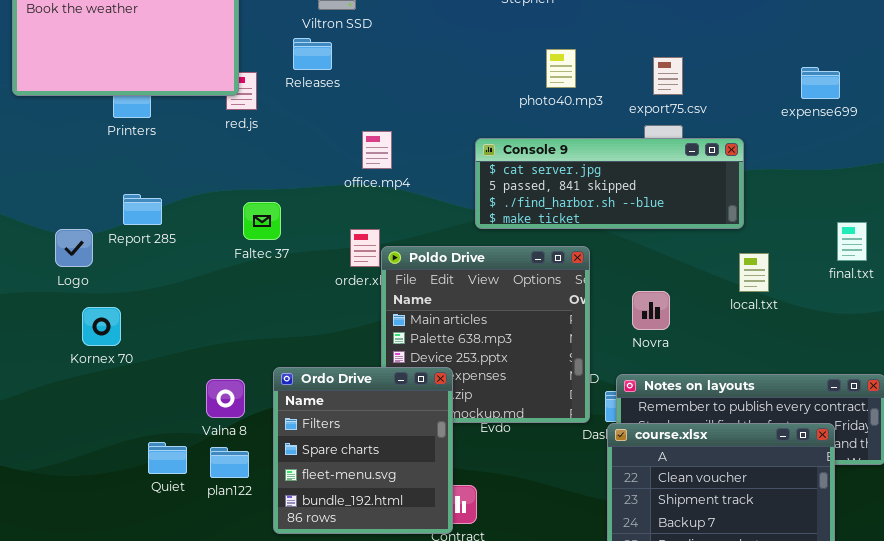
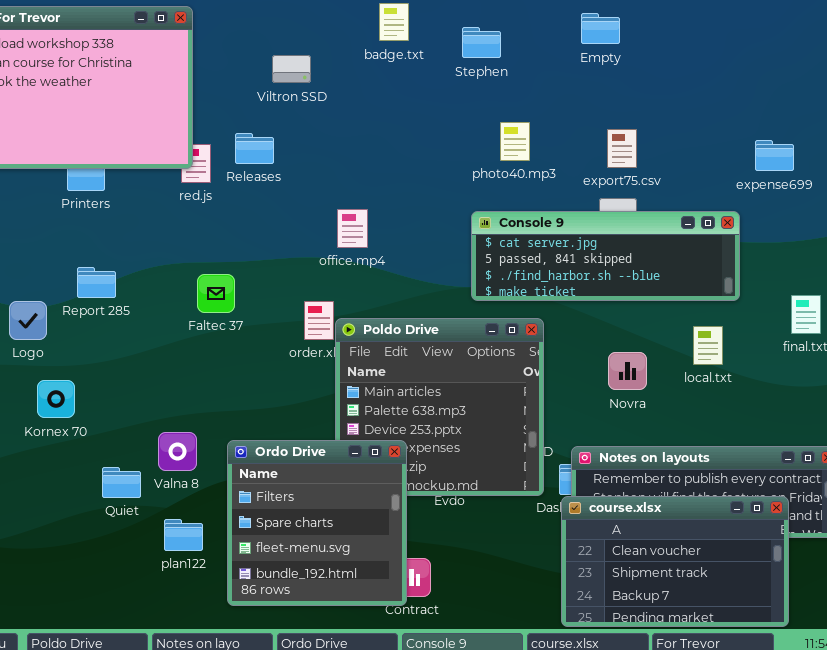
Releases: [293,38,332,70] -> [235,133,274,164], moved
office.mp4: [362,131,392,169] -> [337,209,368,248], moved
Console 9: [475,138,744,229] -> [471,211,740,301], moved
Novra: [632,291,670,330] -> [608,352,647,390], moved
Valna 8: [206,379,245,418] -> [158,432,197,471], moved
Quiet: [148,442,187,474] -> [102,467,141,498], moved

